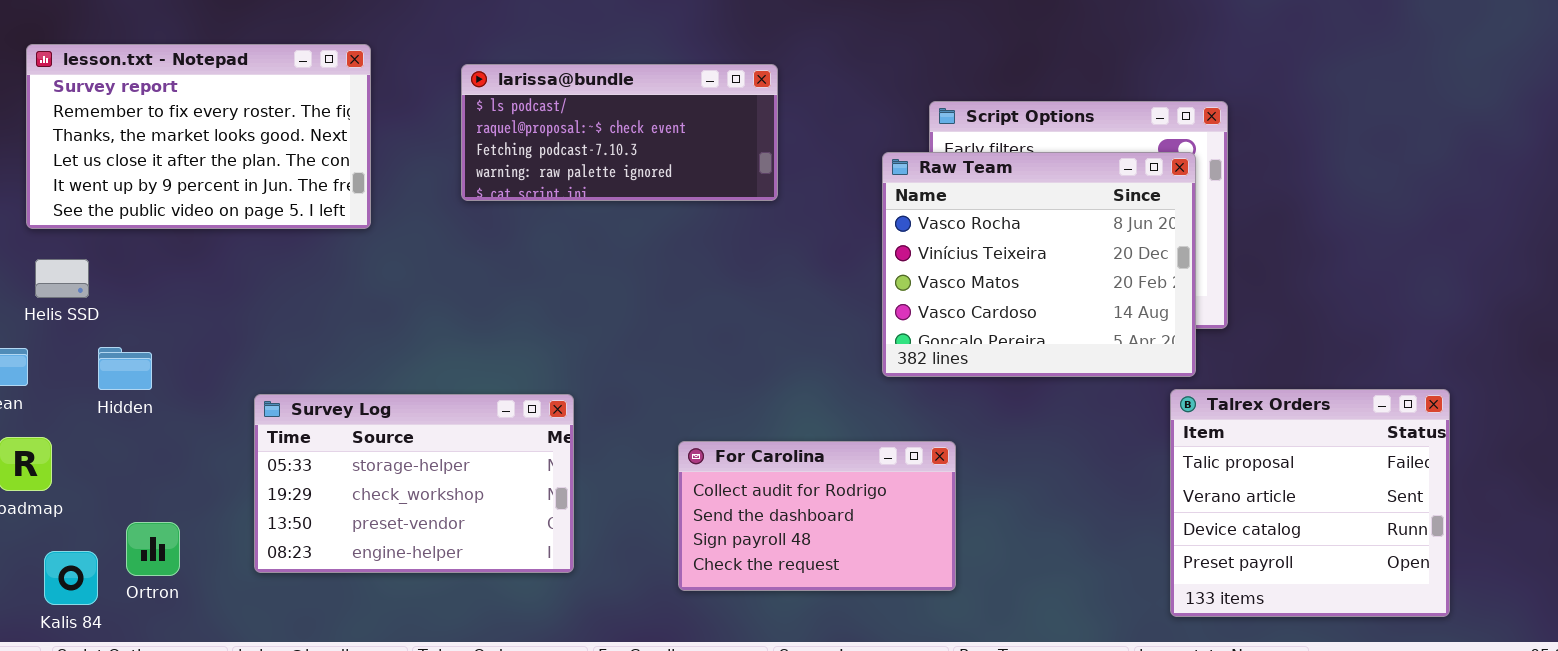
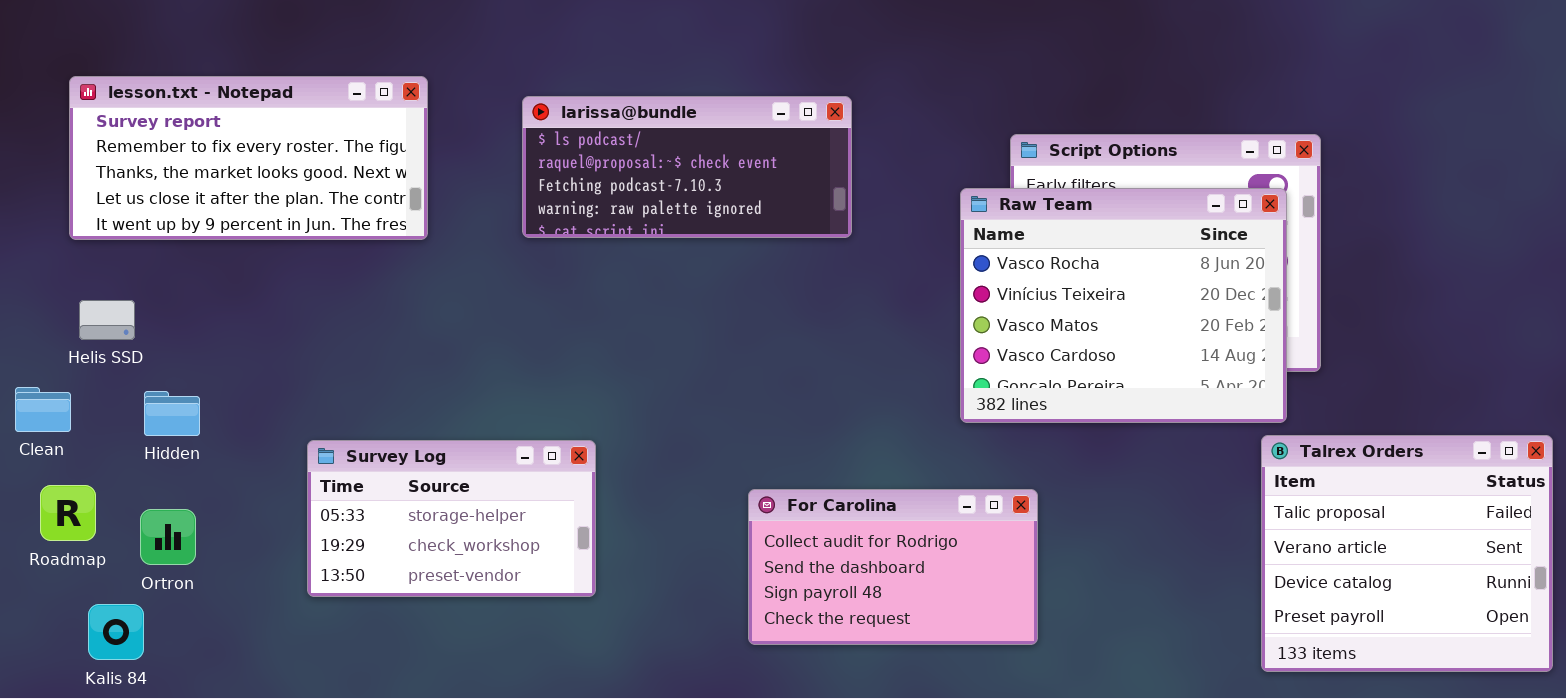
lesson.txt - Notepad: [26,44,371,229] -> [69,76,428,240], resized
Survey Log: [254,394,574,573] -> [307,440,596,597], resized
Ortron: [126,522,180,576] -> [140,509,196,565], moved

